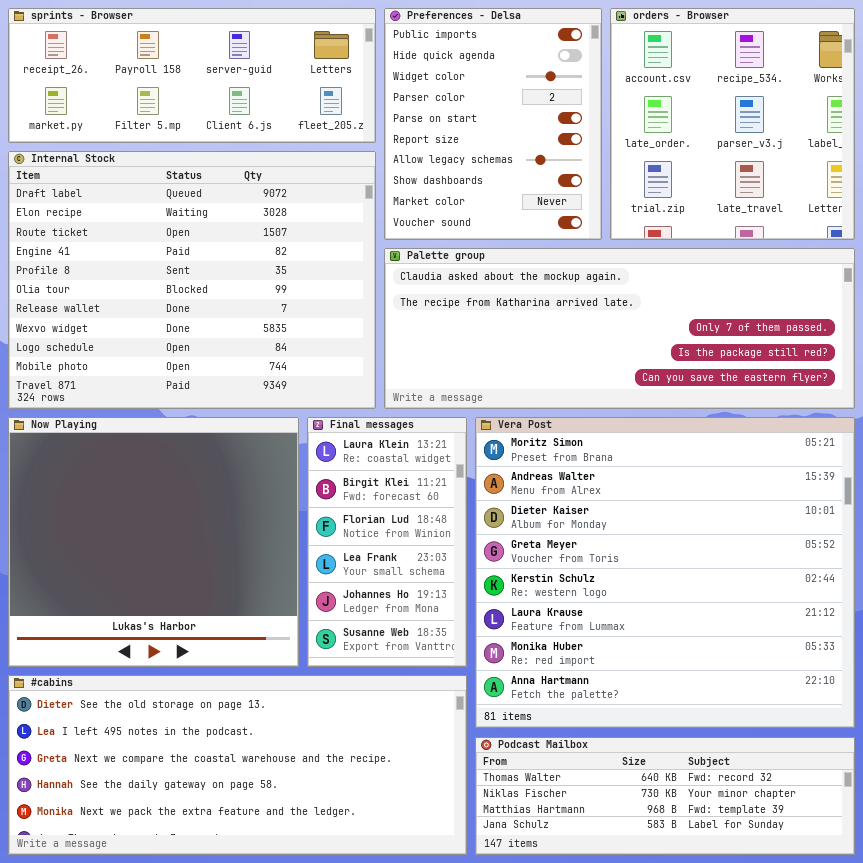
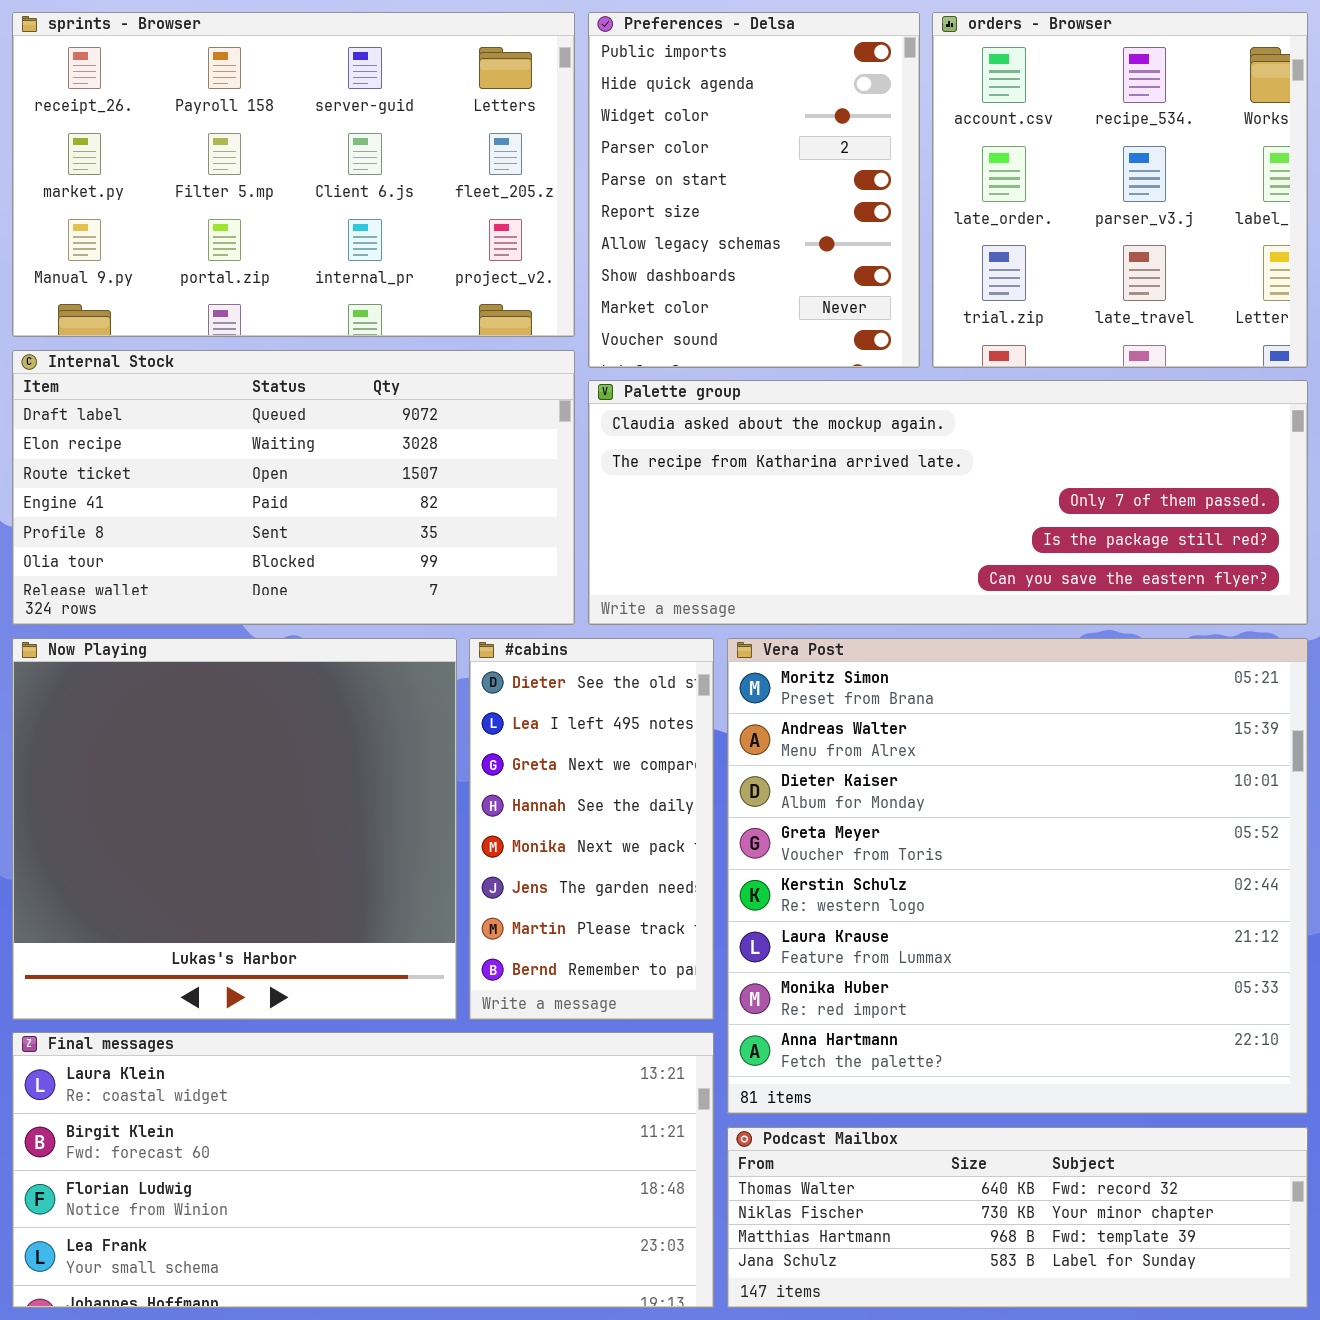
sprints - Browser: [8,8,376,143] -> [12,12,575,337], resized
Internal Stock: [8,151,376,409] -> [12,350,575,625], resized
Final messages: [307,417,467,667] -> [12,1032,714,1308], moved, resized
#cabins: [8,675,467,855] -> [469,638,714,1020], moved, resized

